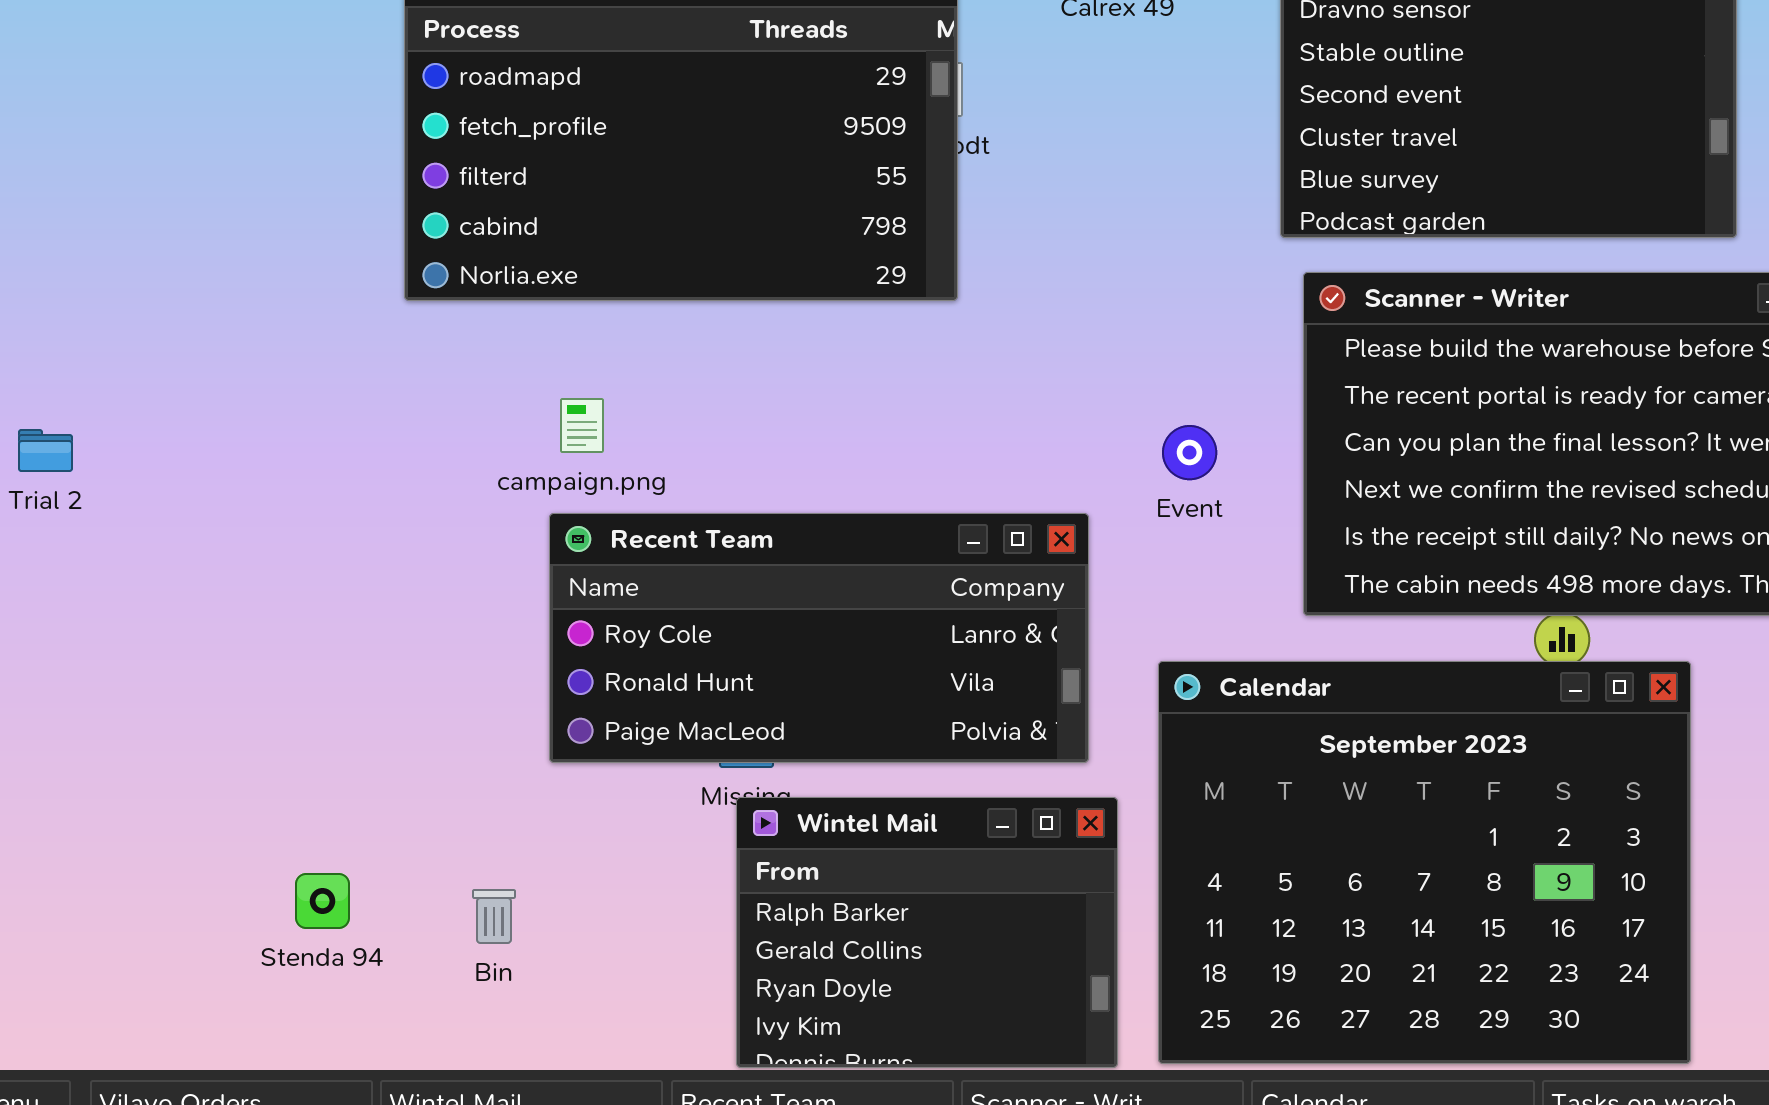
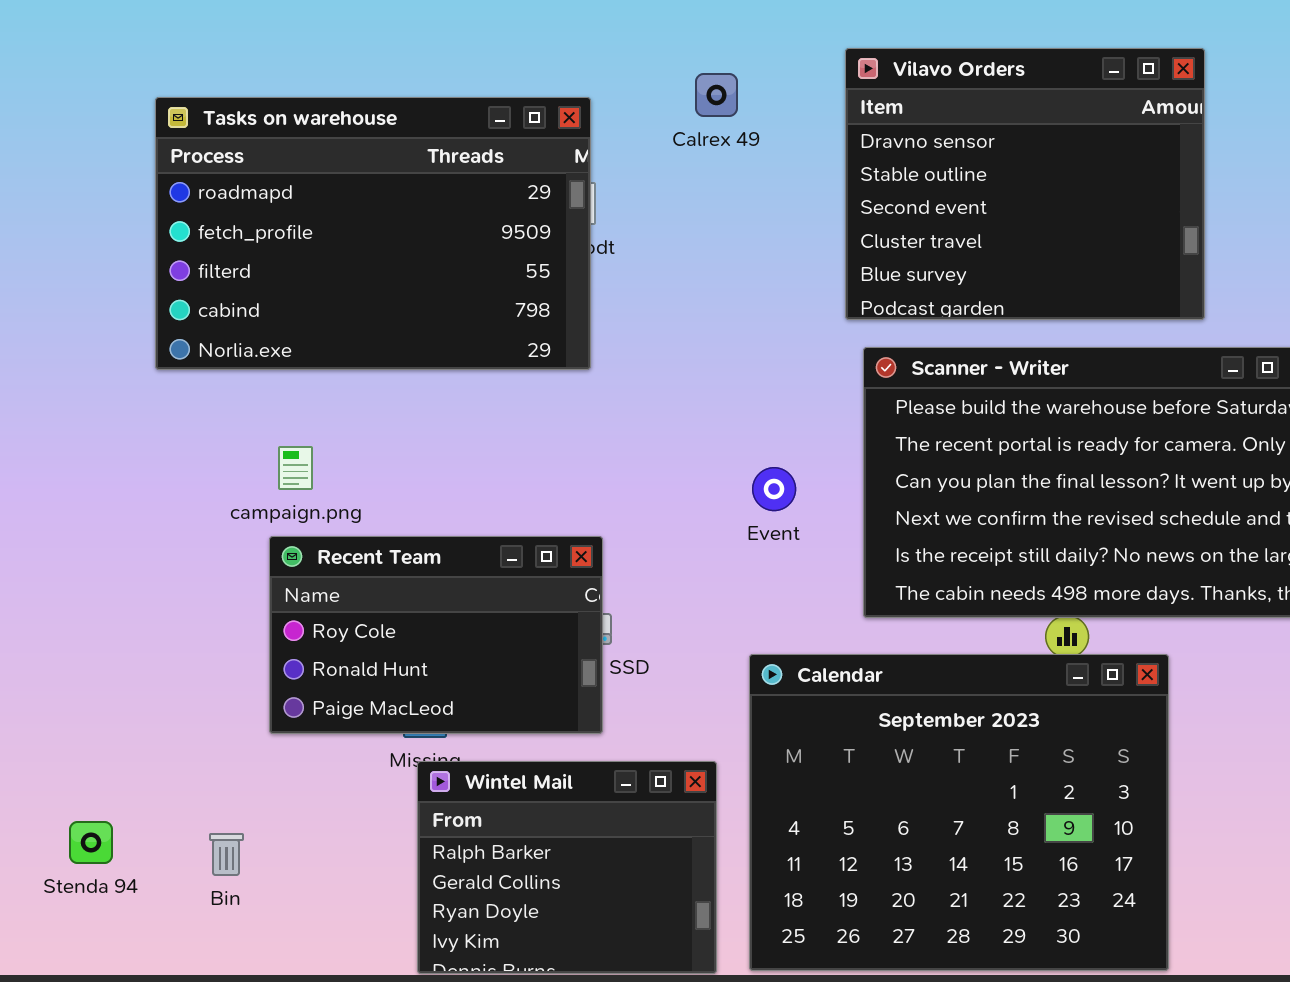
Recent Team: [549,513,1089,763] -> [269,536,603,734], resized

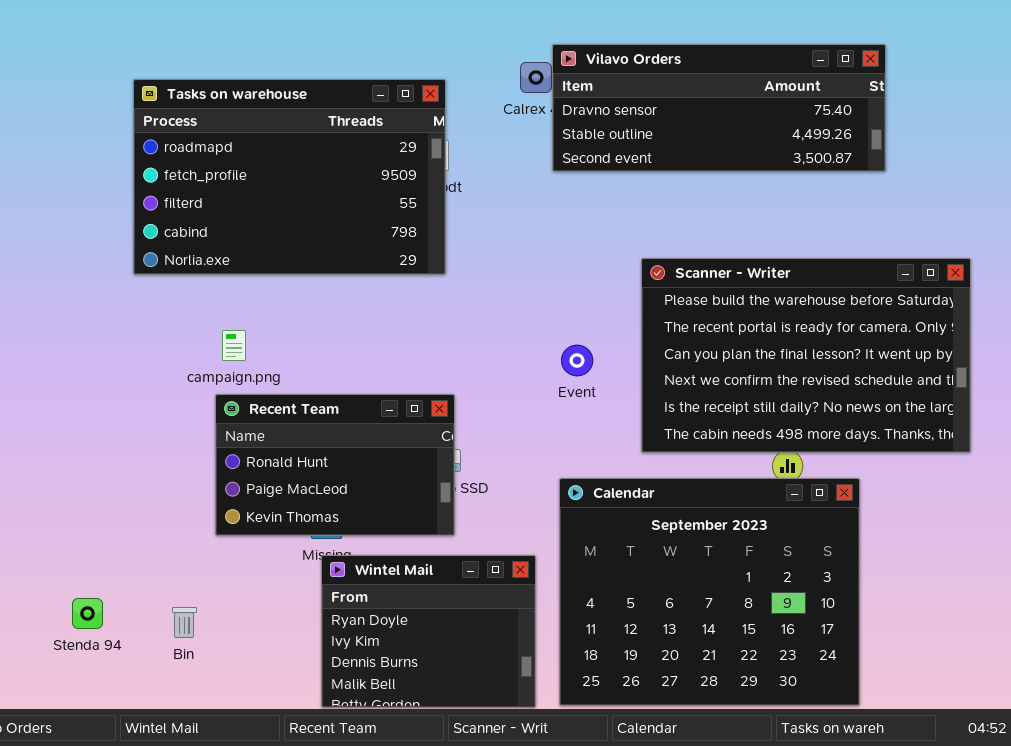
Vilavo Orders: [845,48,1205,320] -> [552,44,886,172], resized
Recent Team: [269,536,603,734] -> [215,394,455,536], scrolled down 1 row
Wintel Mail: [417,761,717,974] -> [321,555,536,708], scrolled down 2 rows

